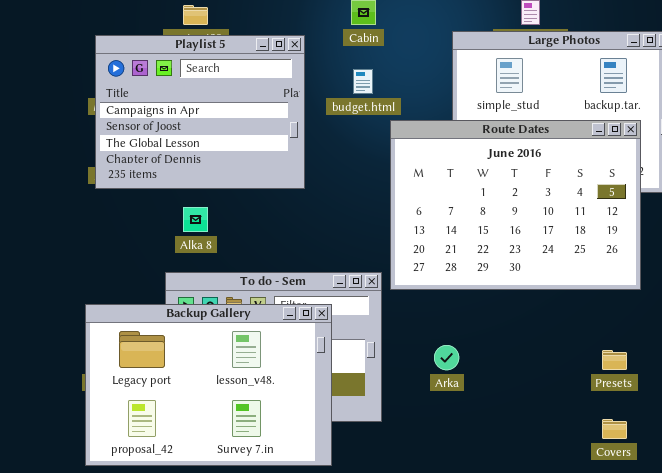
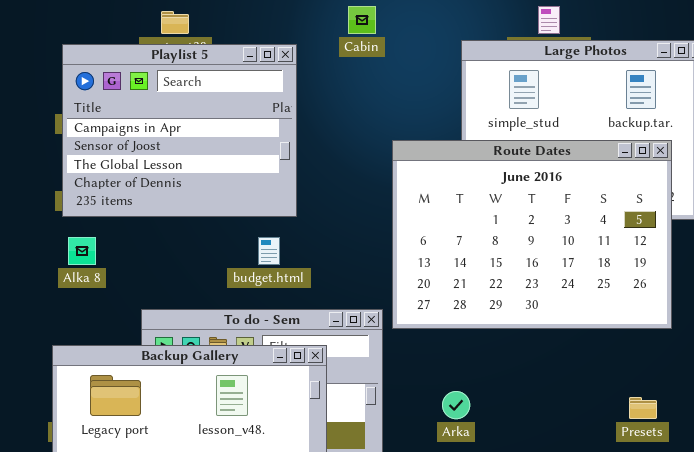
budget.html: [353,69,373,94] -> [258,237,280,265], moved
Alka 8: [183,207,208,232] -> [68,237,96,265], moved

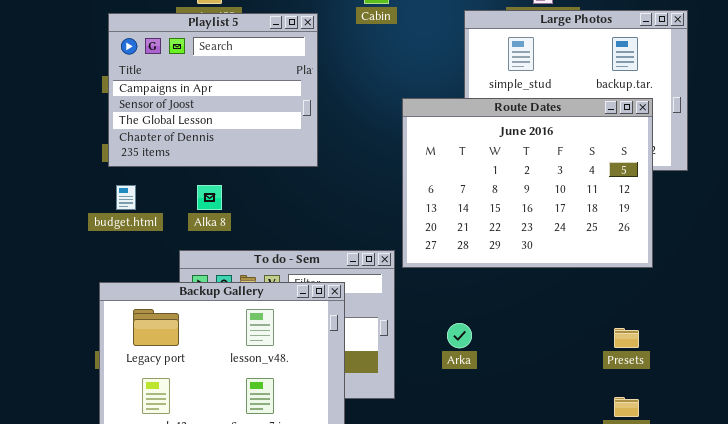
Alka 8: [68,237,96,265] -> [197,185,222,210], moved
budget.html: [258,237,280,265] -> [116,185,136,210], moved

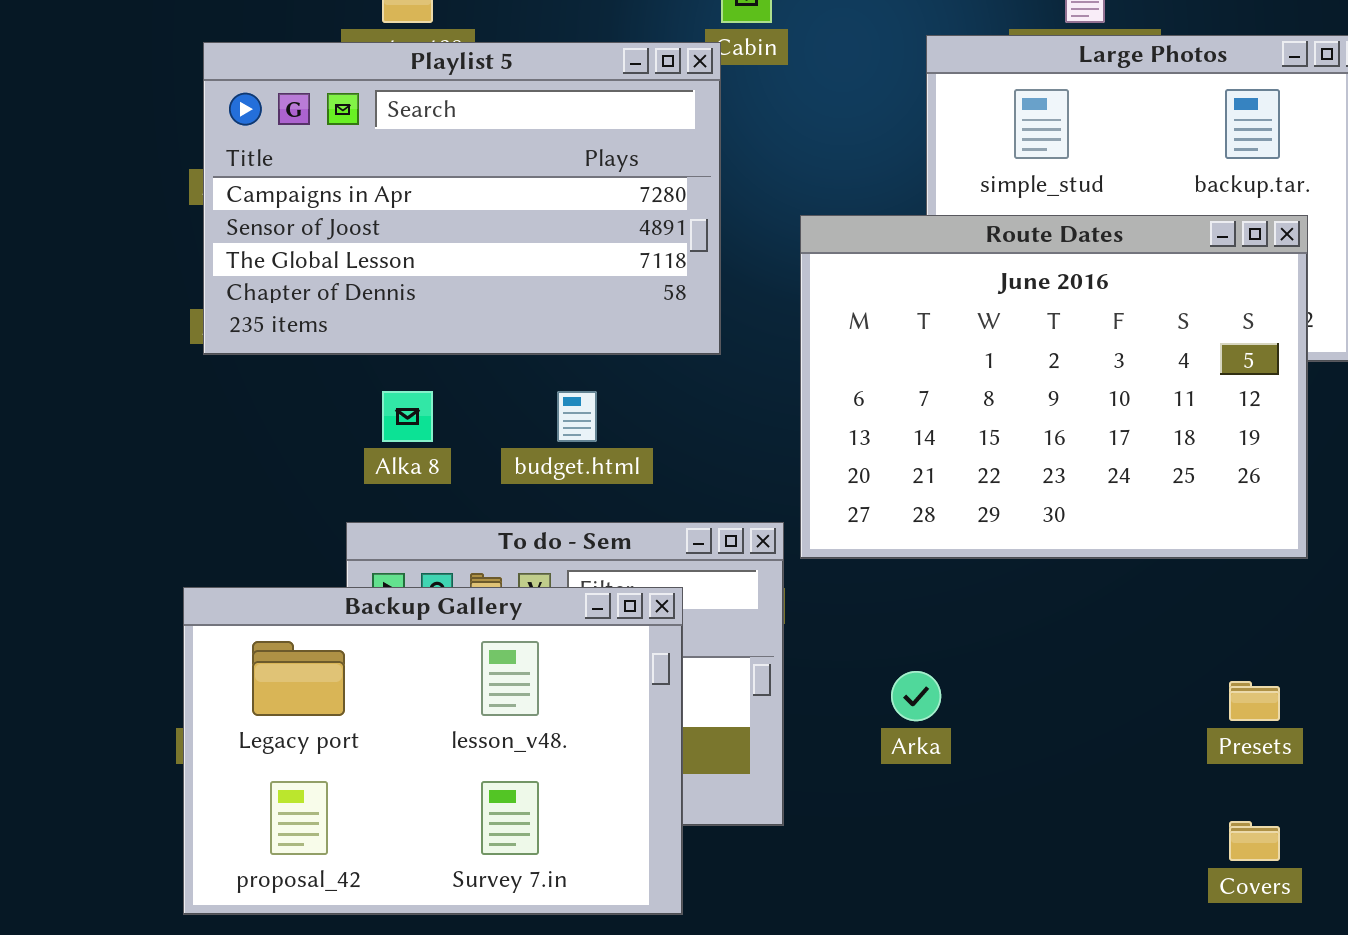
Playlist 5: [108,13,318,167] -> [203,42,721,355], resized
budget.html: [116,185,136,210] -> [557,391,597,442], moved

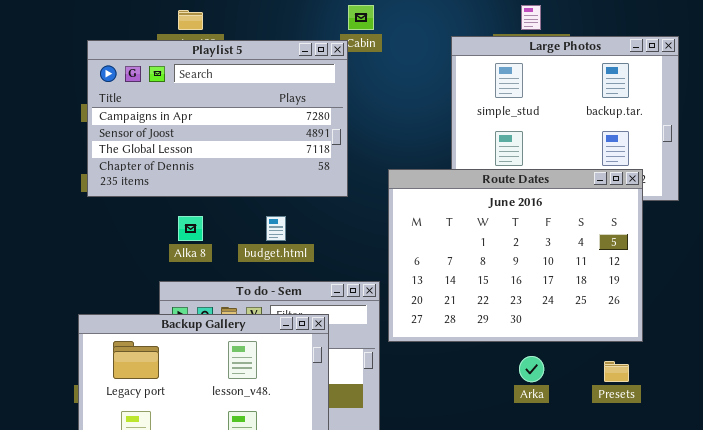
Route Dates: [800,215,1308,559] -> [388,169,643,342], moved
Arka: [891,671,941,721] -> [519,356,544,382], moved

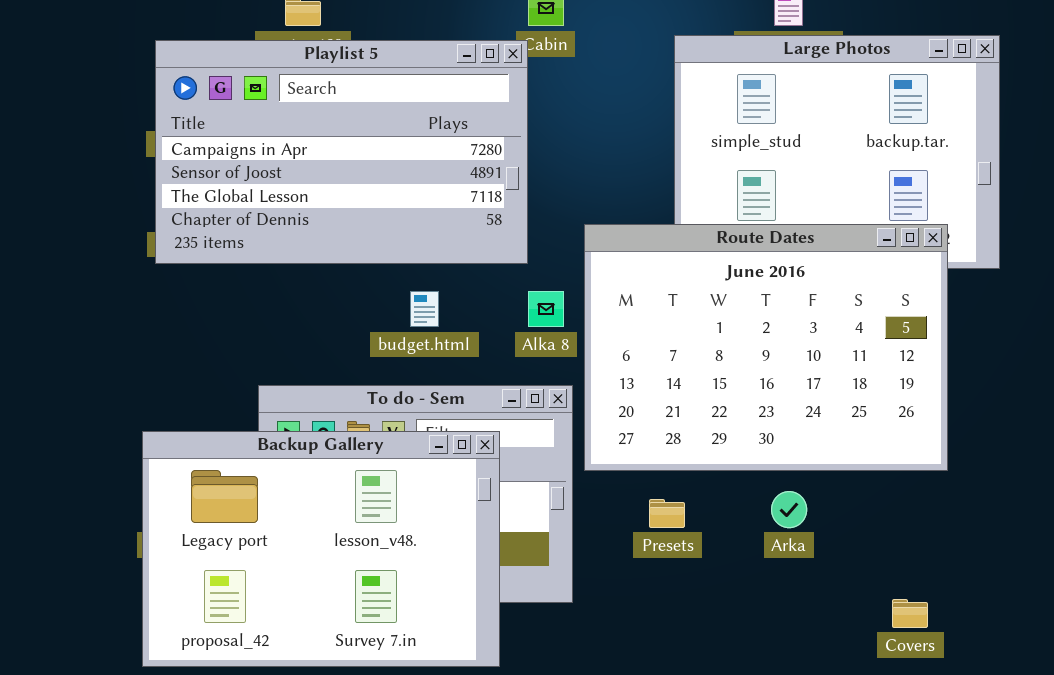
Alka 8: [178,216,203,241] -> [528,291,564,327], moved
Presets: [604,361,629,382] -> [649,499,685,528], moved

